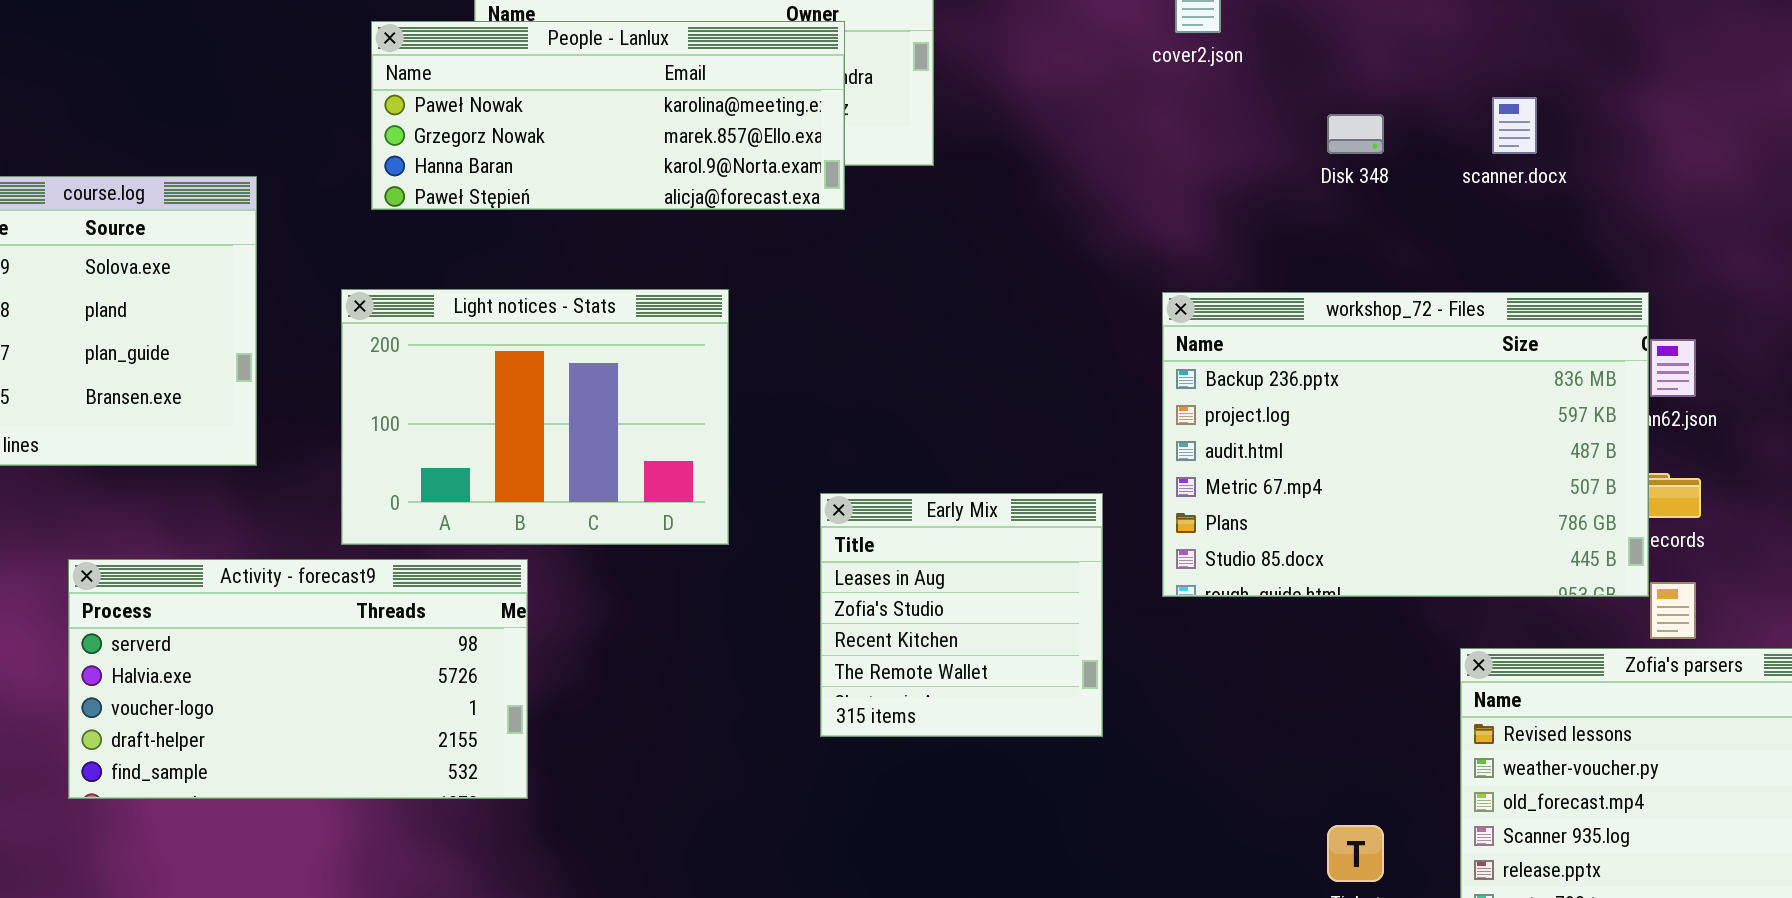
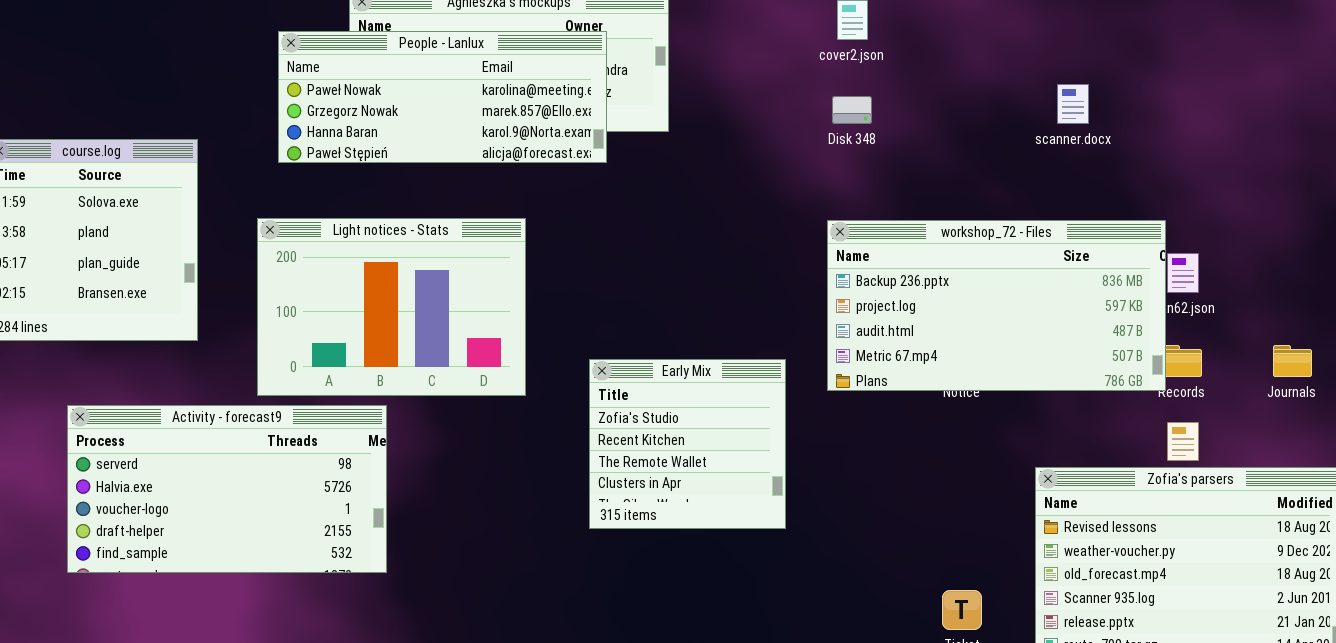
Disk 348: [1327,114,1384,154] -> [832,96,872,124], moved
workshop_72 - Files: [1162,292,1649,597] -> [827,220,1166,391], resized
Early Mix: [820,493,1103,737] -> [589,359,786,529], scrolled down 1 row

